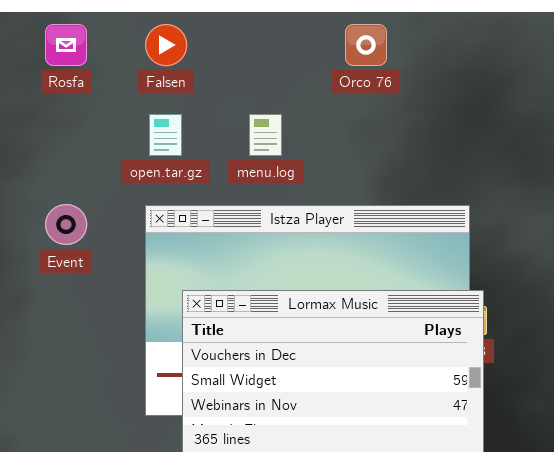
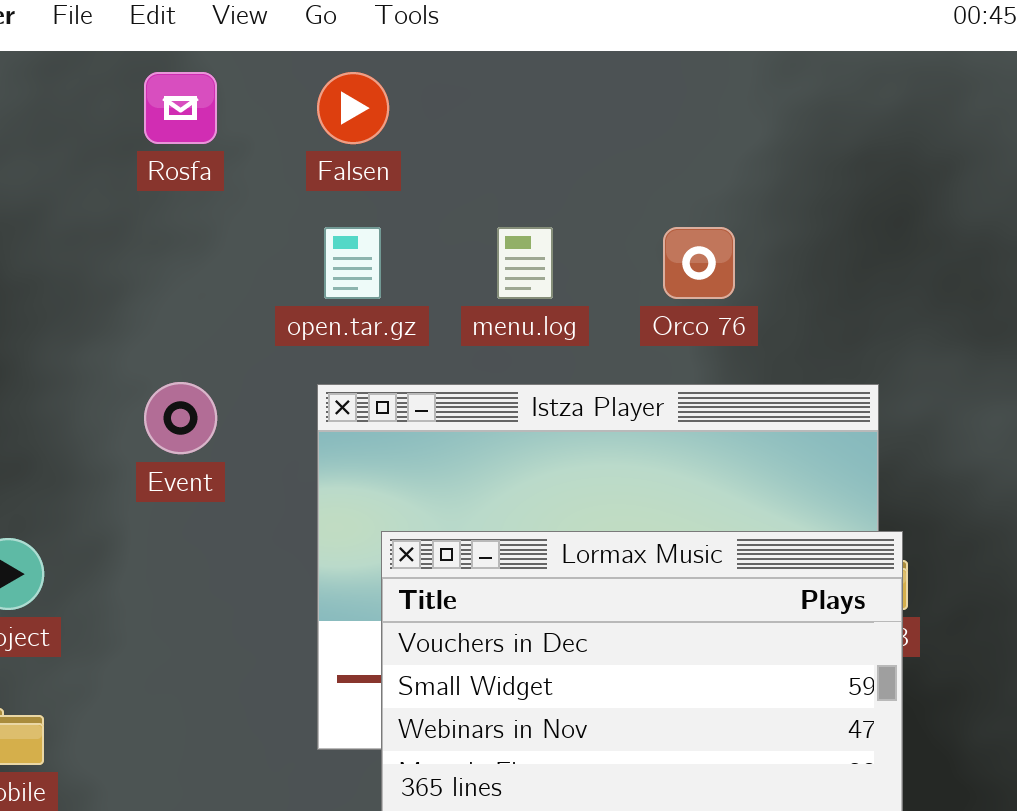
Orco 76: [345,24,387,66] -> [663,227,735,299], moved

